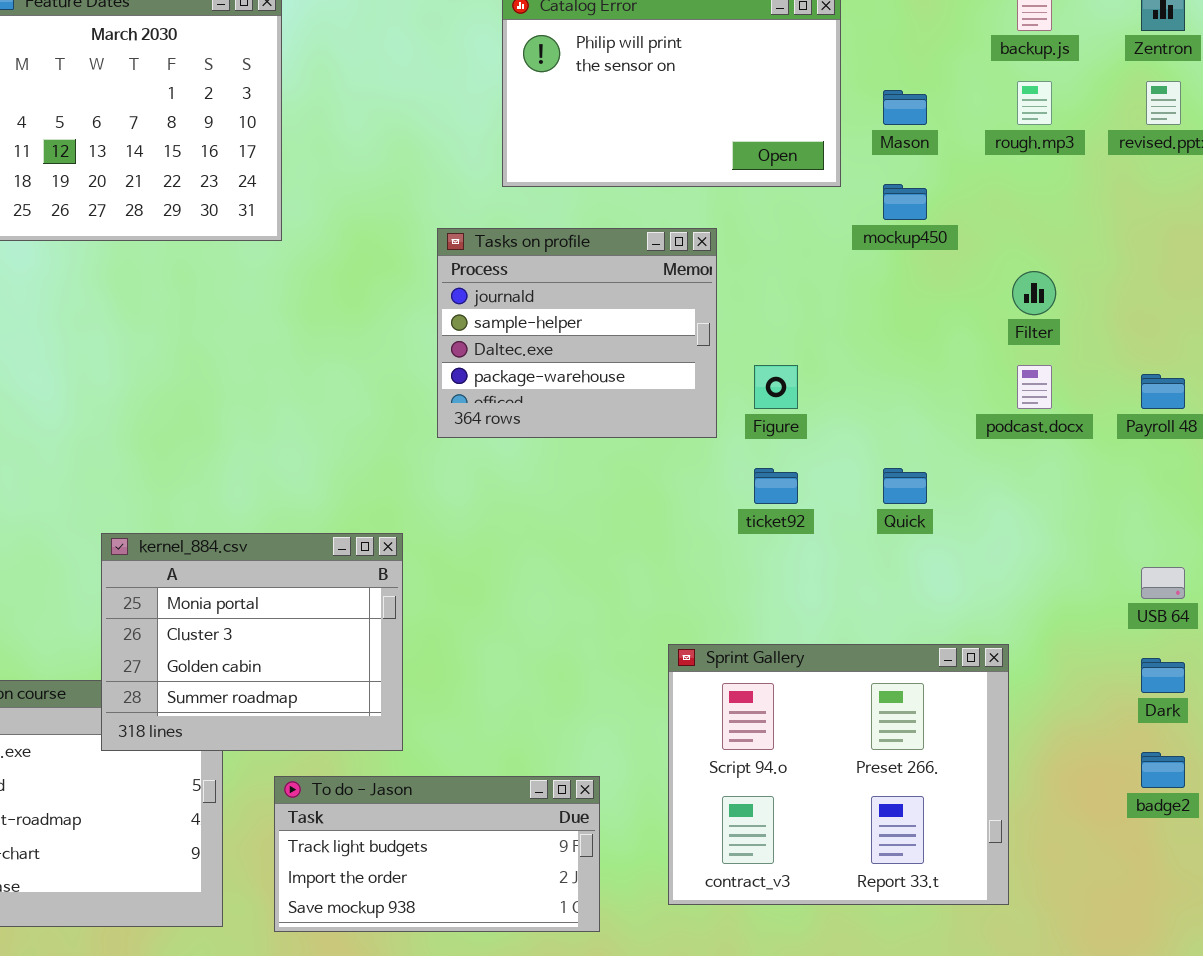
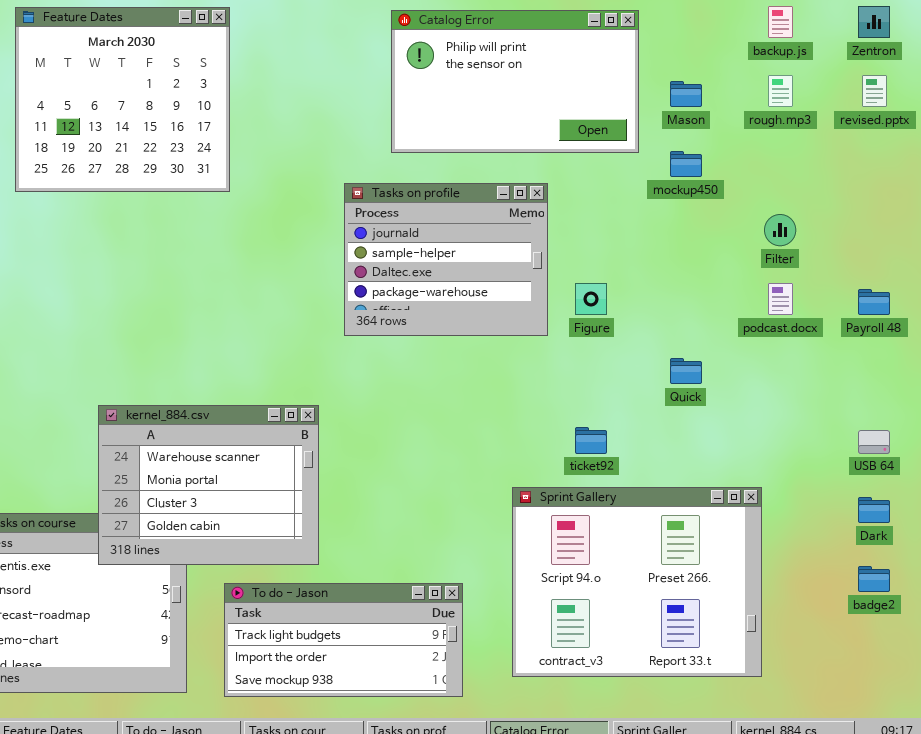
ticket92: [754,468,798,504] -> [575,427,607,454], moved
kernel_884.csv: [101,533,403,751] -> [98,405,319,565], scrolled up 1 row

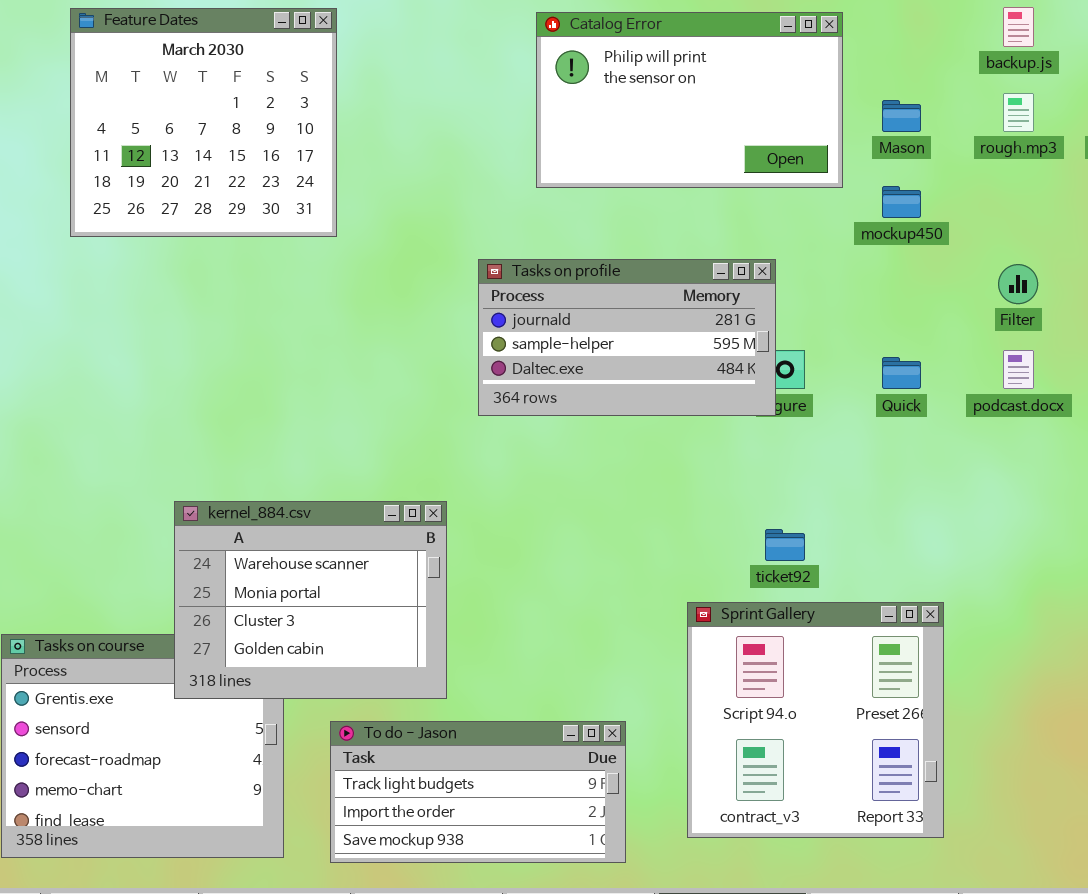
Tasks on profile: [344,183,548,336] -> [478,259,776,416], resized
Quick: [670,358,702,384] -> [882,357,921,389], moved
Sprint Gallery: [512,487,762,677] -> [687,602,944,838], resized

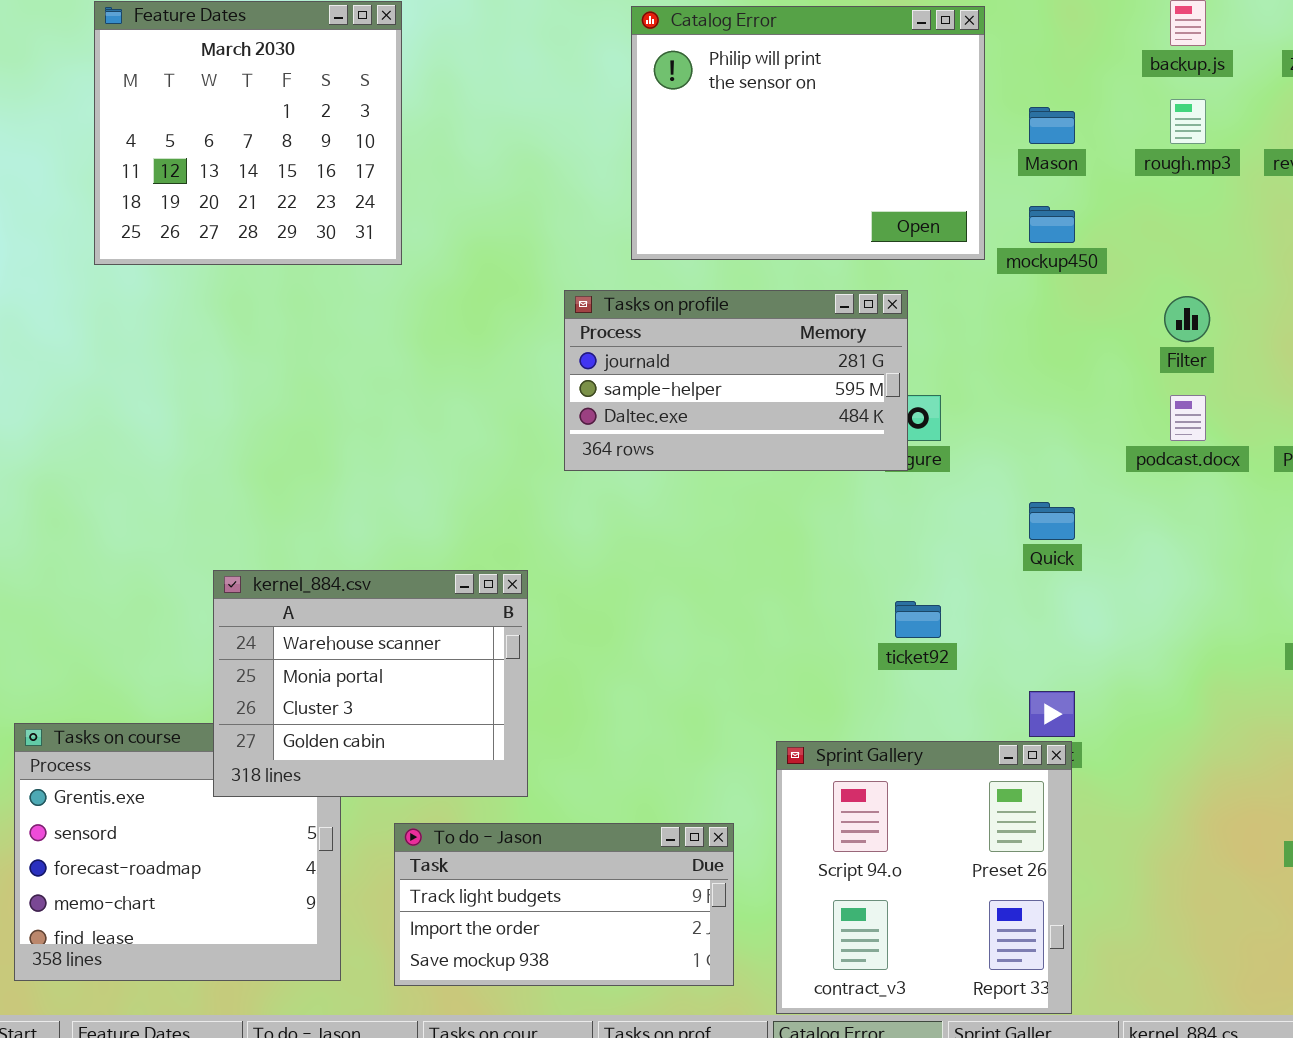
Catalog Error: [536,12,843,188] -> [631,6,985,260], resized
Quick: [882,357,921,389] -> [1029,502,1075,540], moved
Sprint Gallery: [687,602,944,838] -> [776,741,1072,1014], moved

